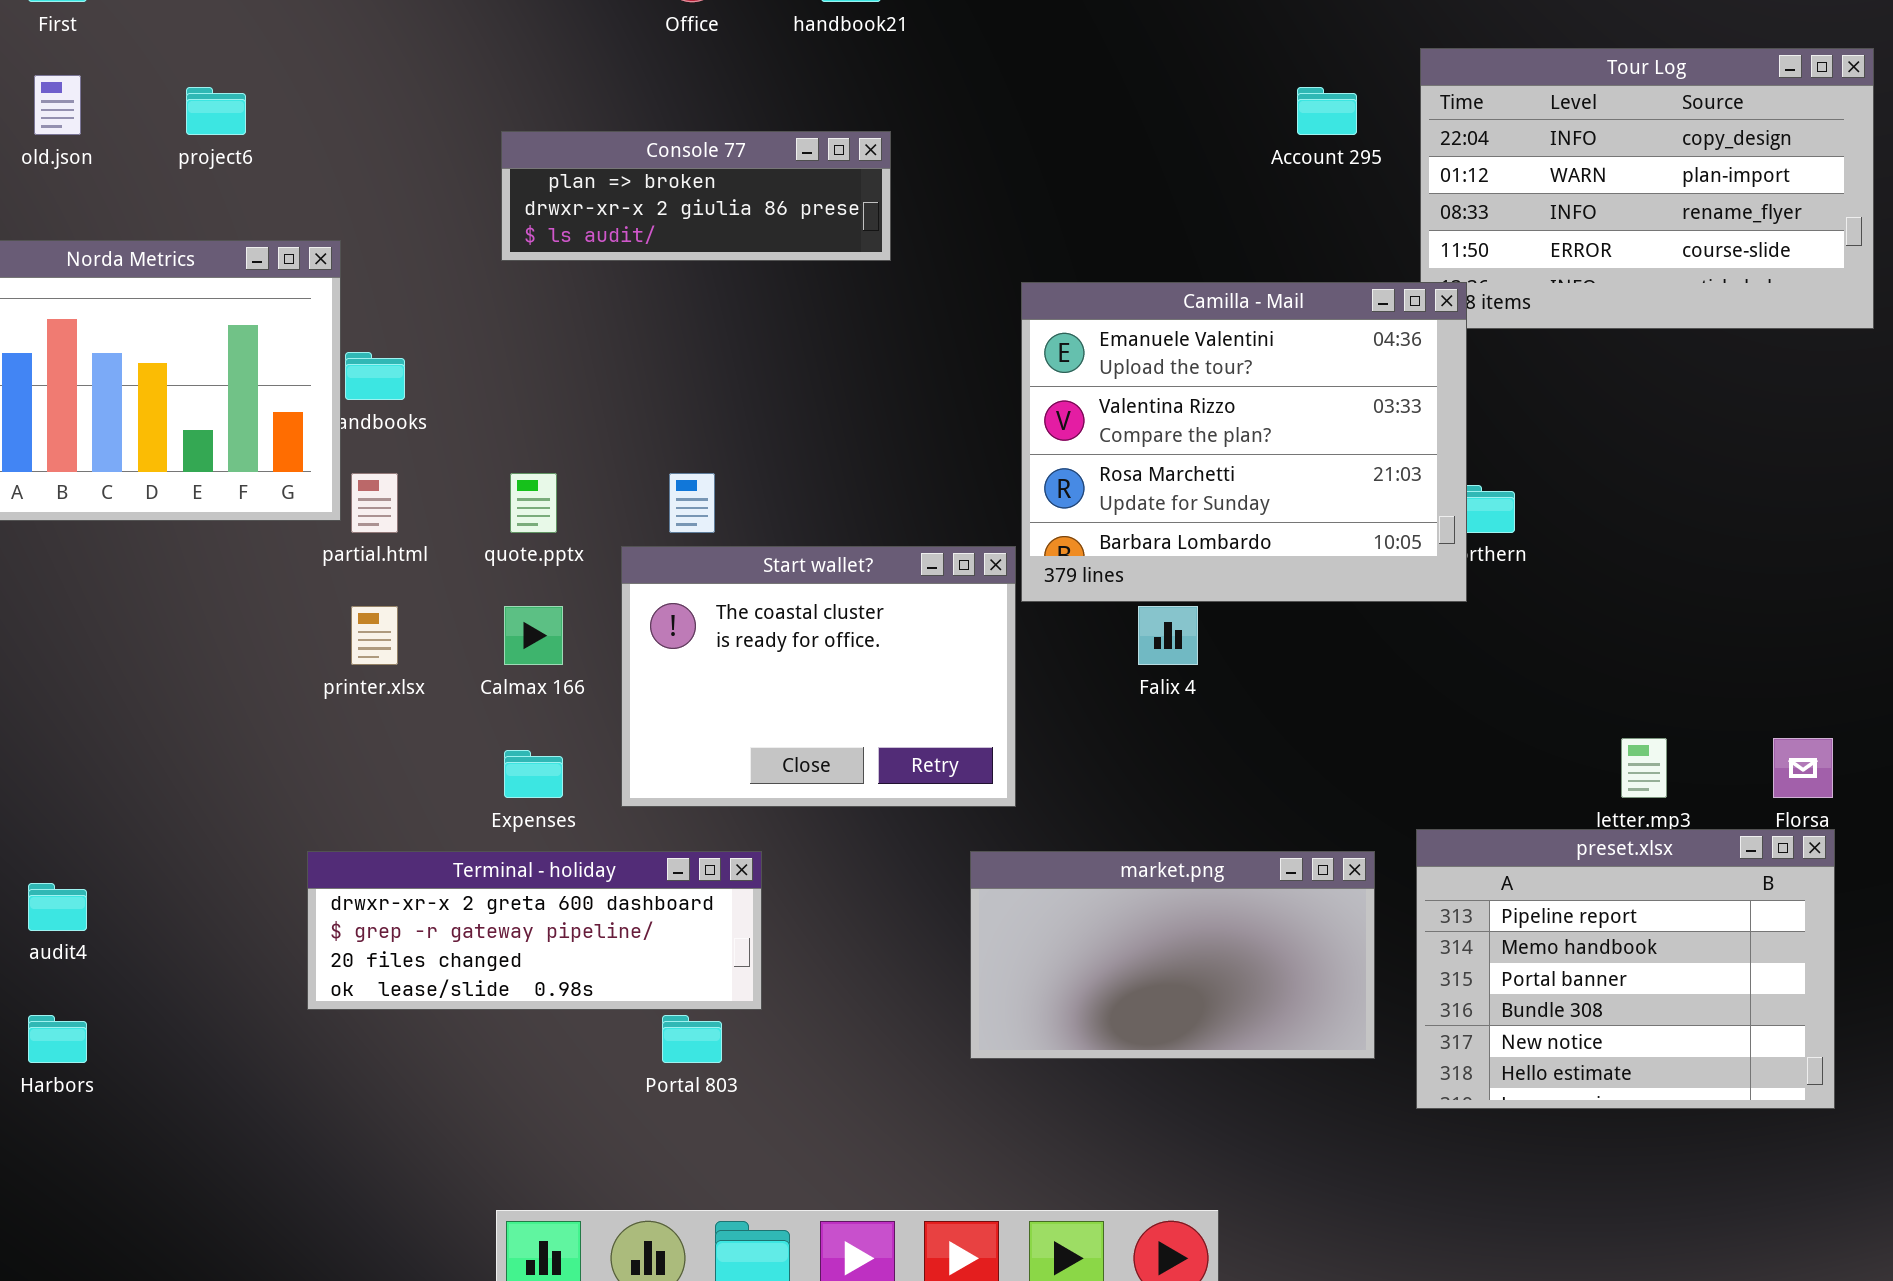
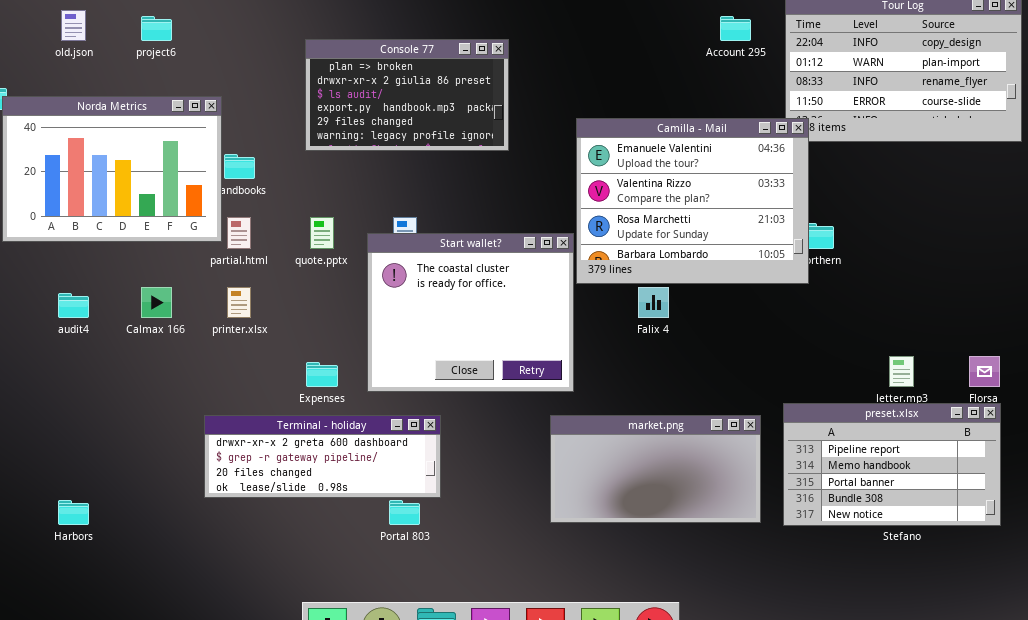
Console 77: [501,131,891,261] -> [305,39,509,151], resized
Start wallet?: [621,546,1016,807] -> [367,233,574,392], resized
Calmax 166: [504,606,563,665] -> [141,287,172,318], moved
preset.xlsx: [1416,829,1835,1109] -> [783,403,1001,526], resized
audit4: [28,883,87,931] -> [58,293,89,318], moved

